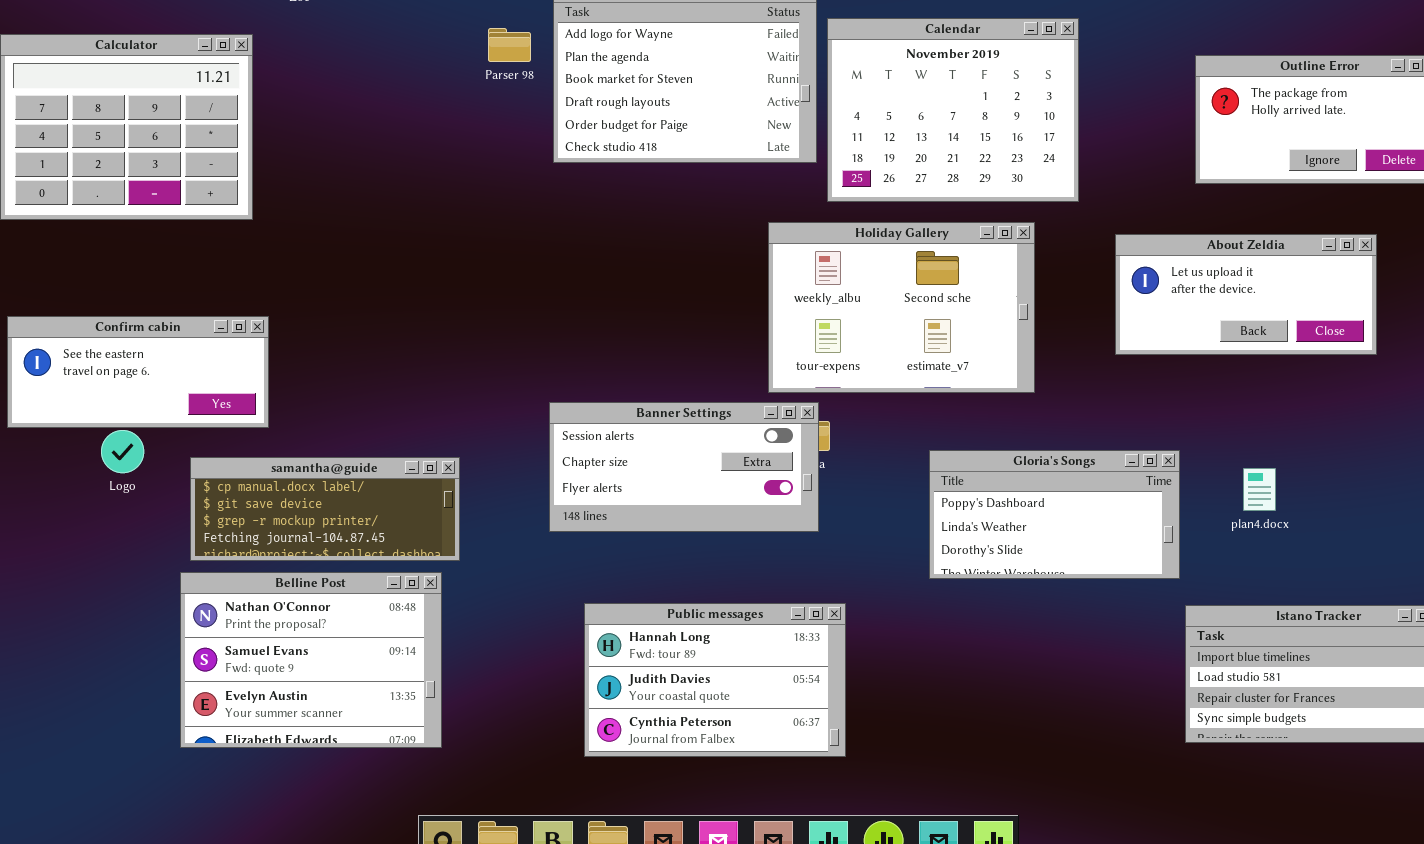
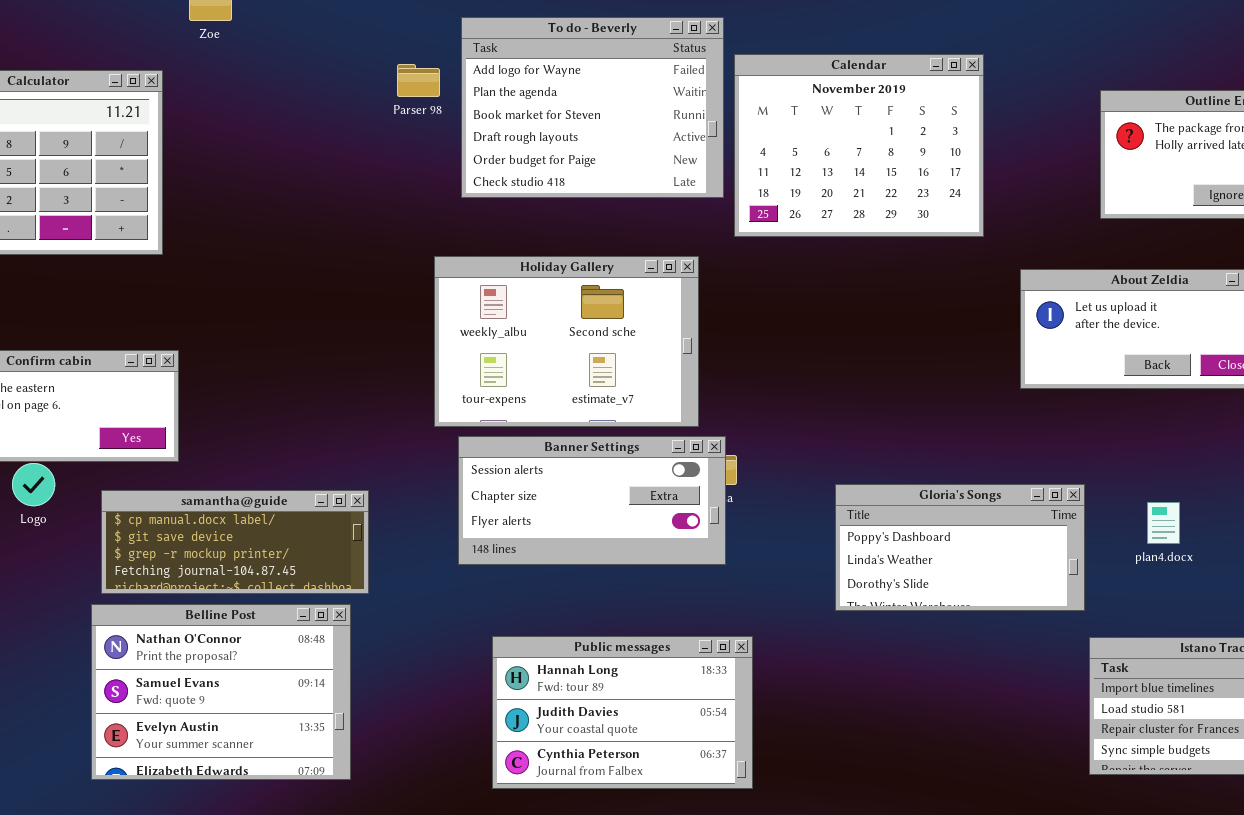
Holiday Gallery: [768,222,1035,393] -> [434,256,699,427], moved

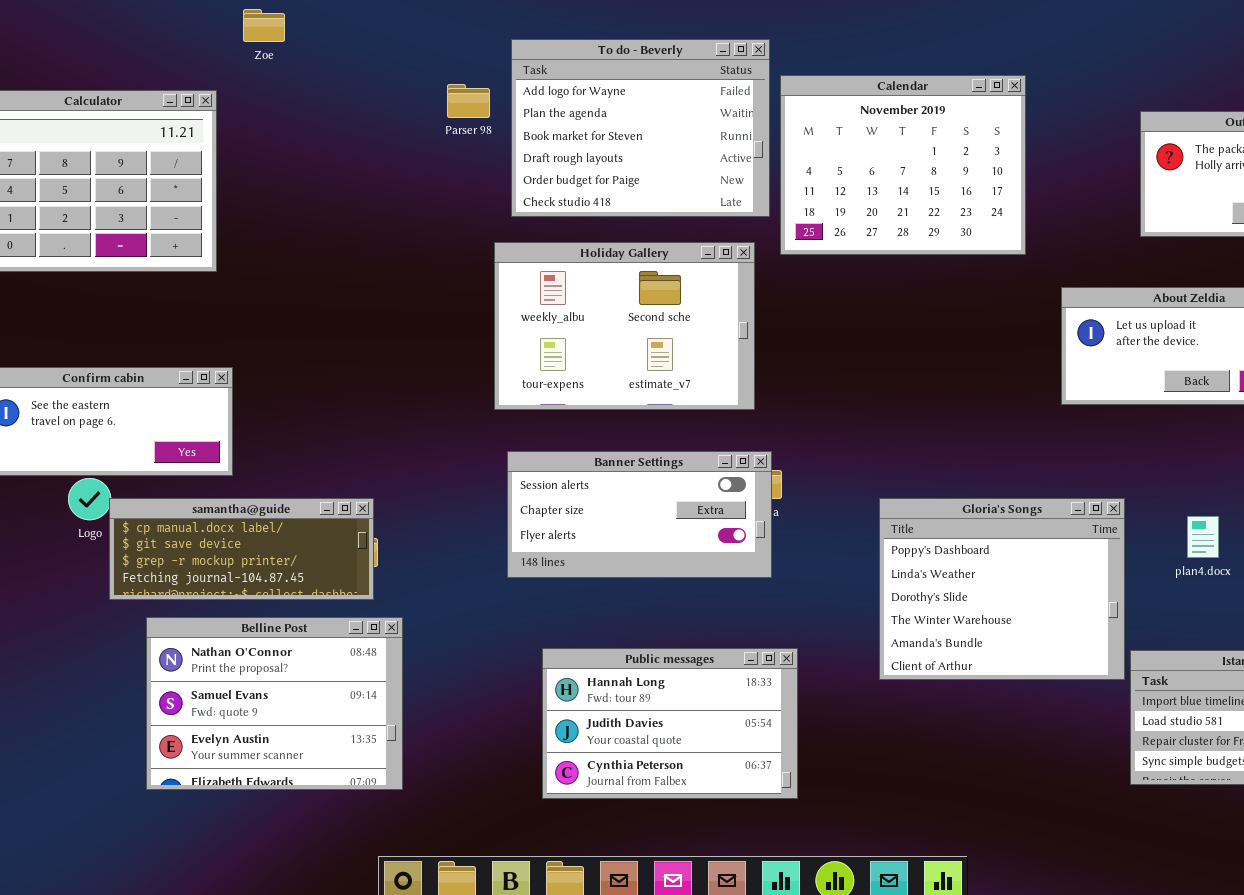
Holiday Gallery: [434,256,699,427] -> [494,242,755,410], moved
Gloria's Songs: [835,484,1085,611] -> [879,498,1125,680], resized
samantha@guide: [101,490,369,594] -> [109,498,374,600], moved

